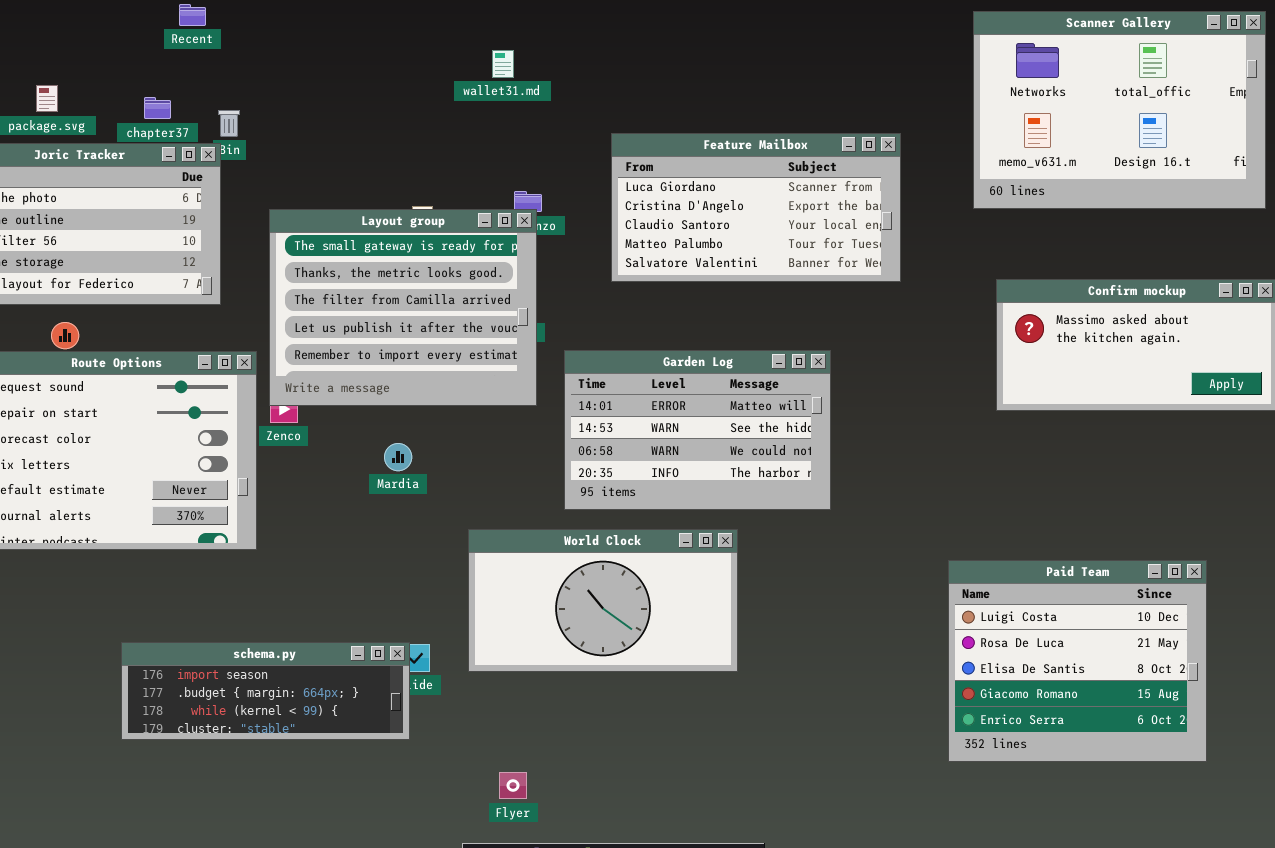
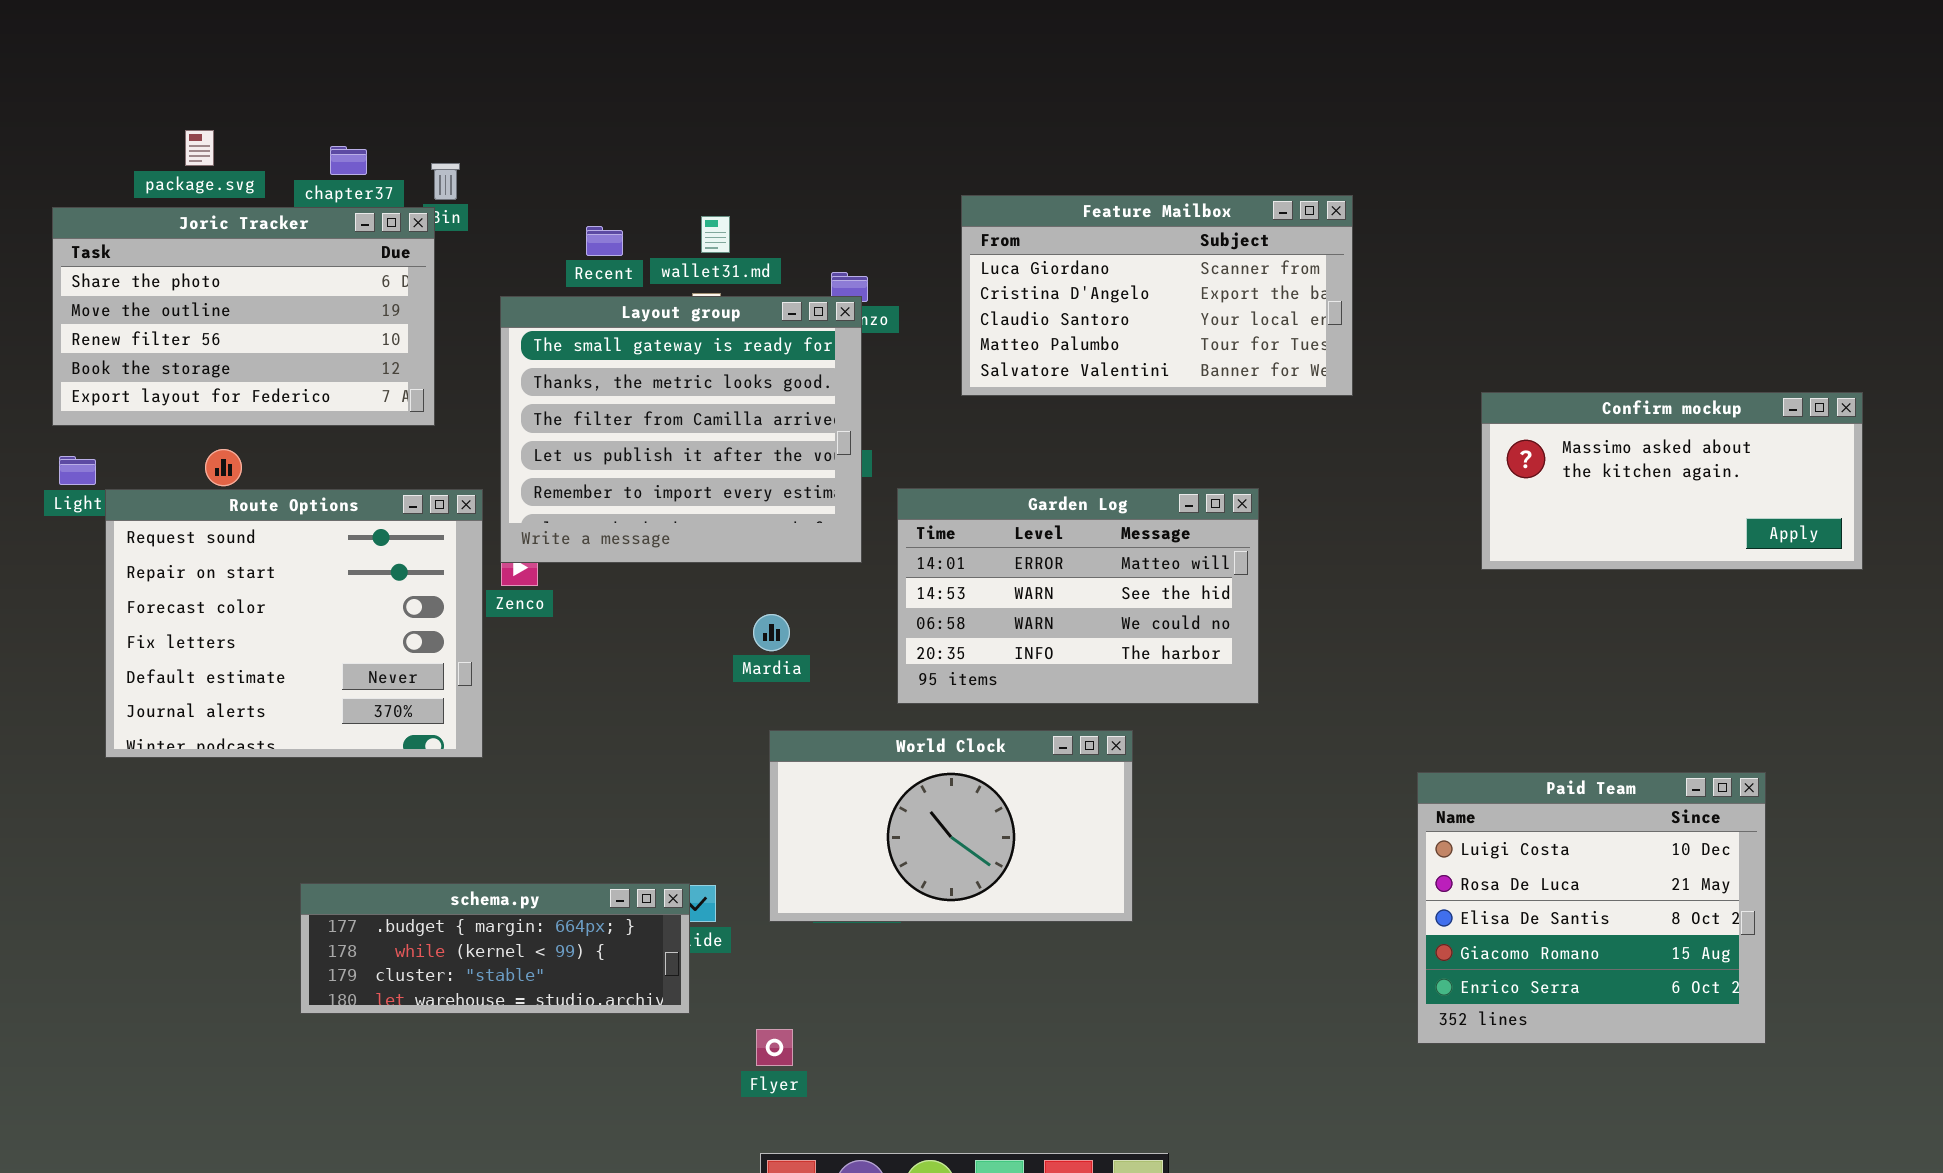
Recent: [179,4,206,26] -> [586,226,623,256], moved
Scanner Gallery: [973,11,1266,209] -> none, closed
wallet31.md: [492,50,514,78] -> [701,216,730,253], moved
Mardia: [384,443,412,471] -> [753,614,790,651], moved
schema.py: [121,642,410,740] -> [300,883,690,1014], scrolled down 1 row
Flyer: [499,772,527,799] -> [756,1029,793,1066], moved

